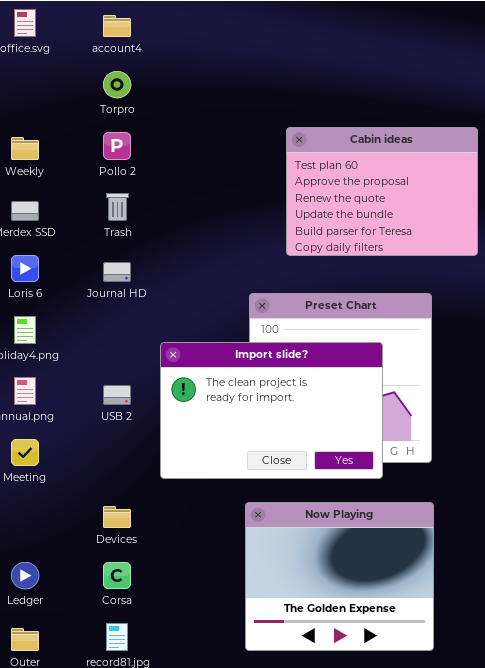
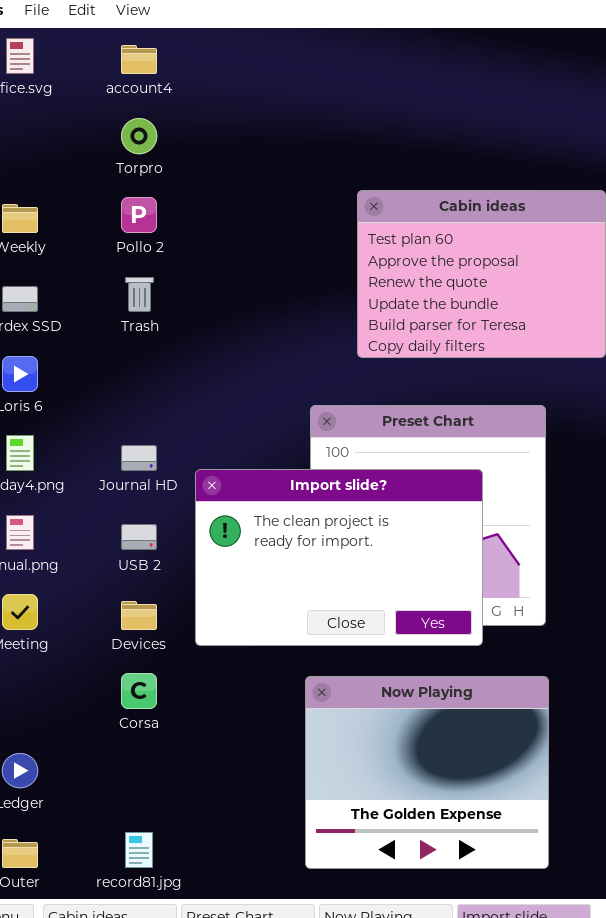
Journal HD: [103,262,131,282] -> [121,445,157,471], moved
Devices: [103,506,131,528] -> [121,601,157,630], moved
Corsa: [103,562,131,589] -> [121,673,157,709], moved

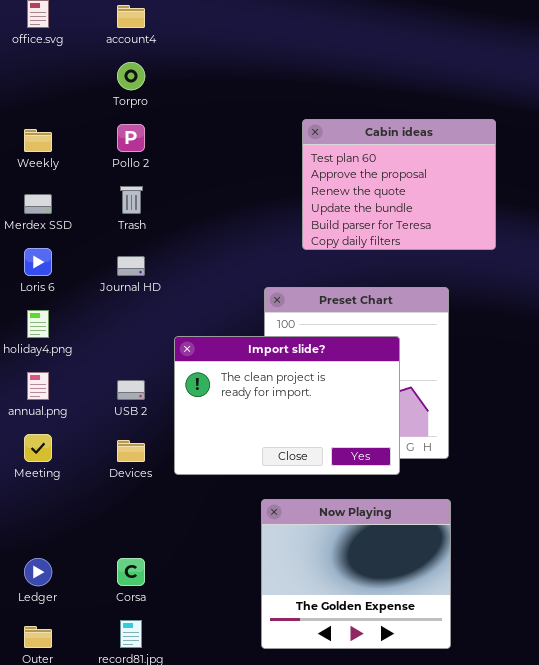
Journal HD: [121,445,157,471] -> [117,256,145,276], moved
Corsa: [121,673,157,709] -> [117,558,145,586], moved

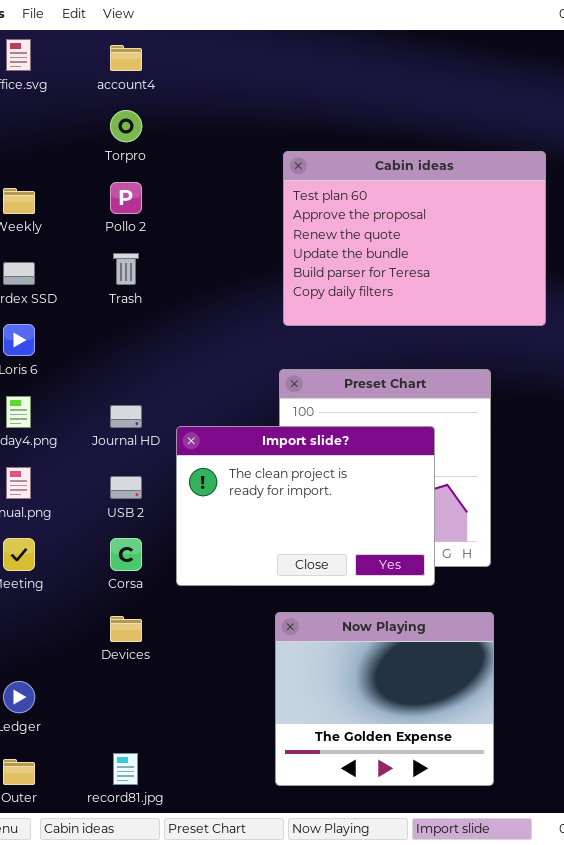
Cabin ideas: [302,119,496,250] -> [283,151,546,326], resized
Journal HD: [117,256,145,276] -> [110,405,142,428], moved
Devices: [117,440,145,462] -> [110,616,142,642], moved
Corsa: [117,558,145,586] -> [110,538,142,571], moved

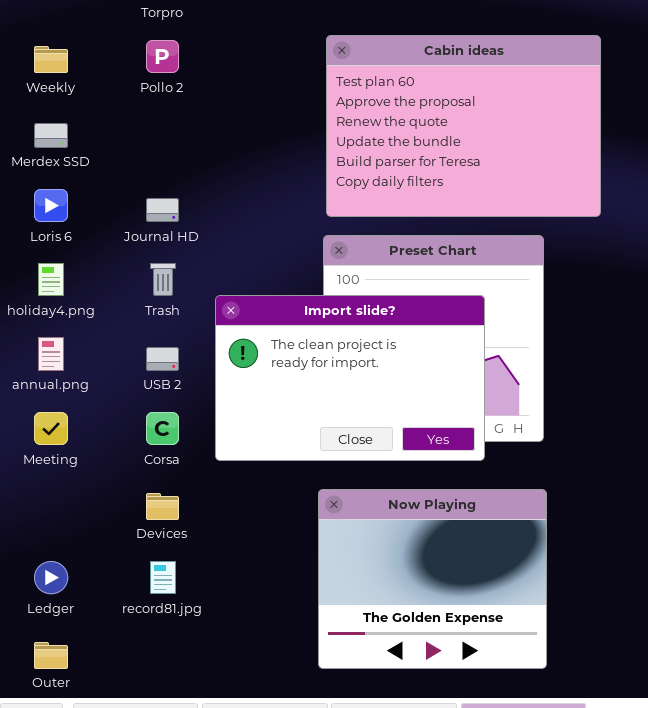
Cabin ideas: [283,151,546,326] -> [326,35,601,217], moved
Trash: [113,253,139,285] -> [150,263,176,296], moved
Journal HD: [110,405,142,428] -> [146,198,179,222], moved
record81.jpg: [113,753,138,785] -> [150,561,176,594], moved

